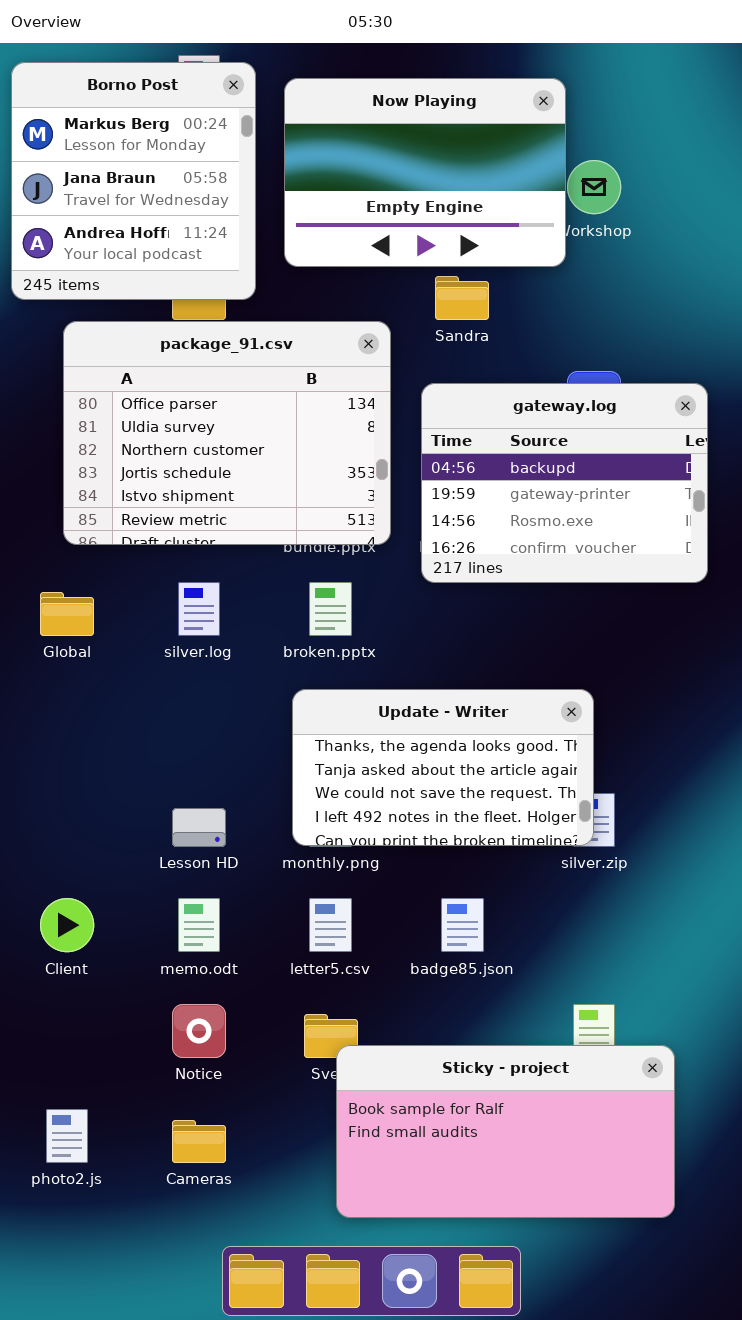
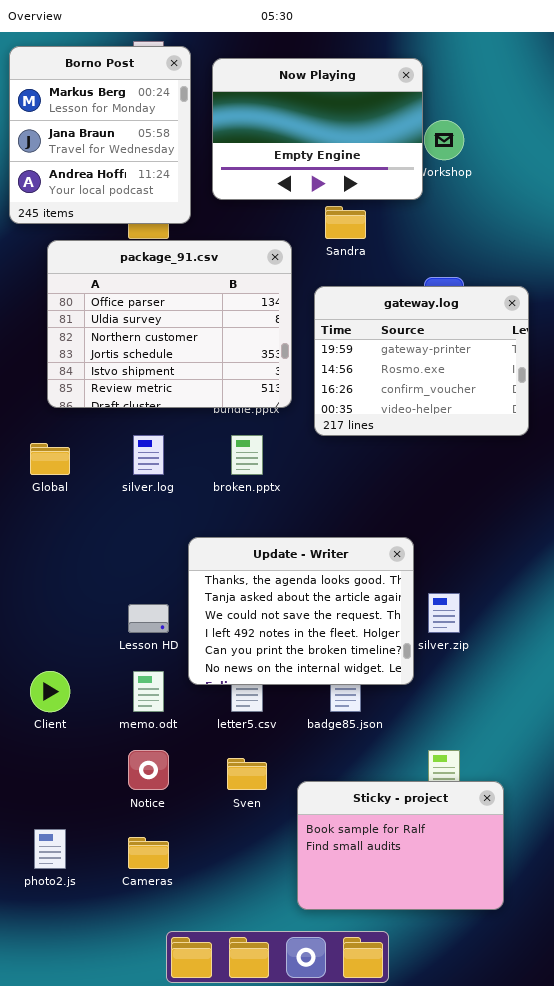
gateway.log: [421,383,708,583] -> [314,286,529,436], scrolled down 1 row
Update - Writer: [292,689,594,846] -> [188,537,414,685], moved, resized
Sticky - project: [336,1045,675,1218] -> [297,781,504,910], resized

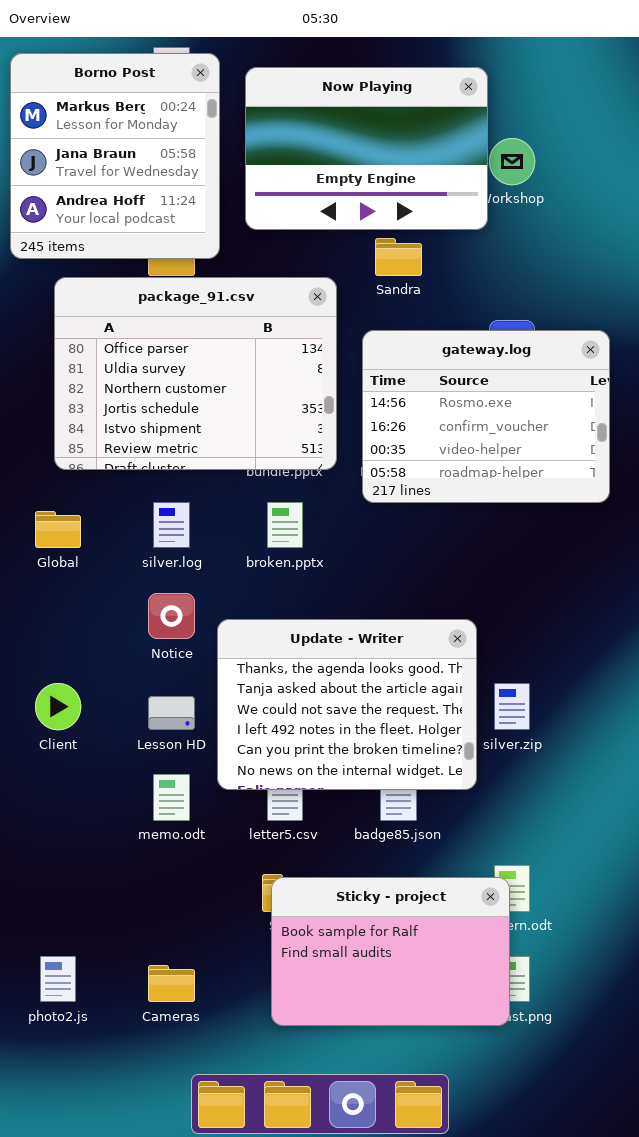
gateway.log: [314,286,529,436] -> [362,330,610,503], scrolled down 1 row
Client: [30,671,70,712] -> [35,683,81,730], moved
Notice: [128,750,169,790] -> [148,593,195,639], moved
Sticky - project: [297,781,504,910] -> [271,877,510,1026], moved

